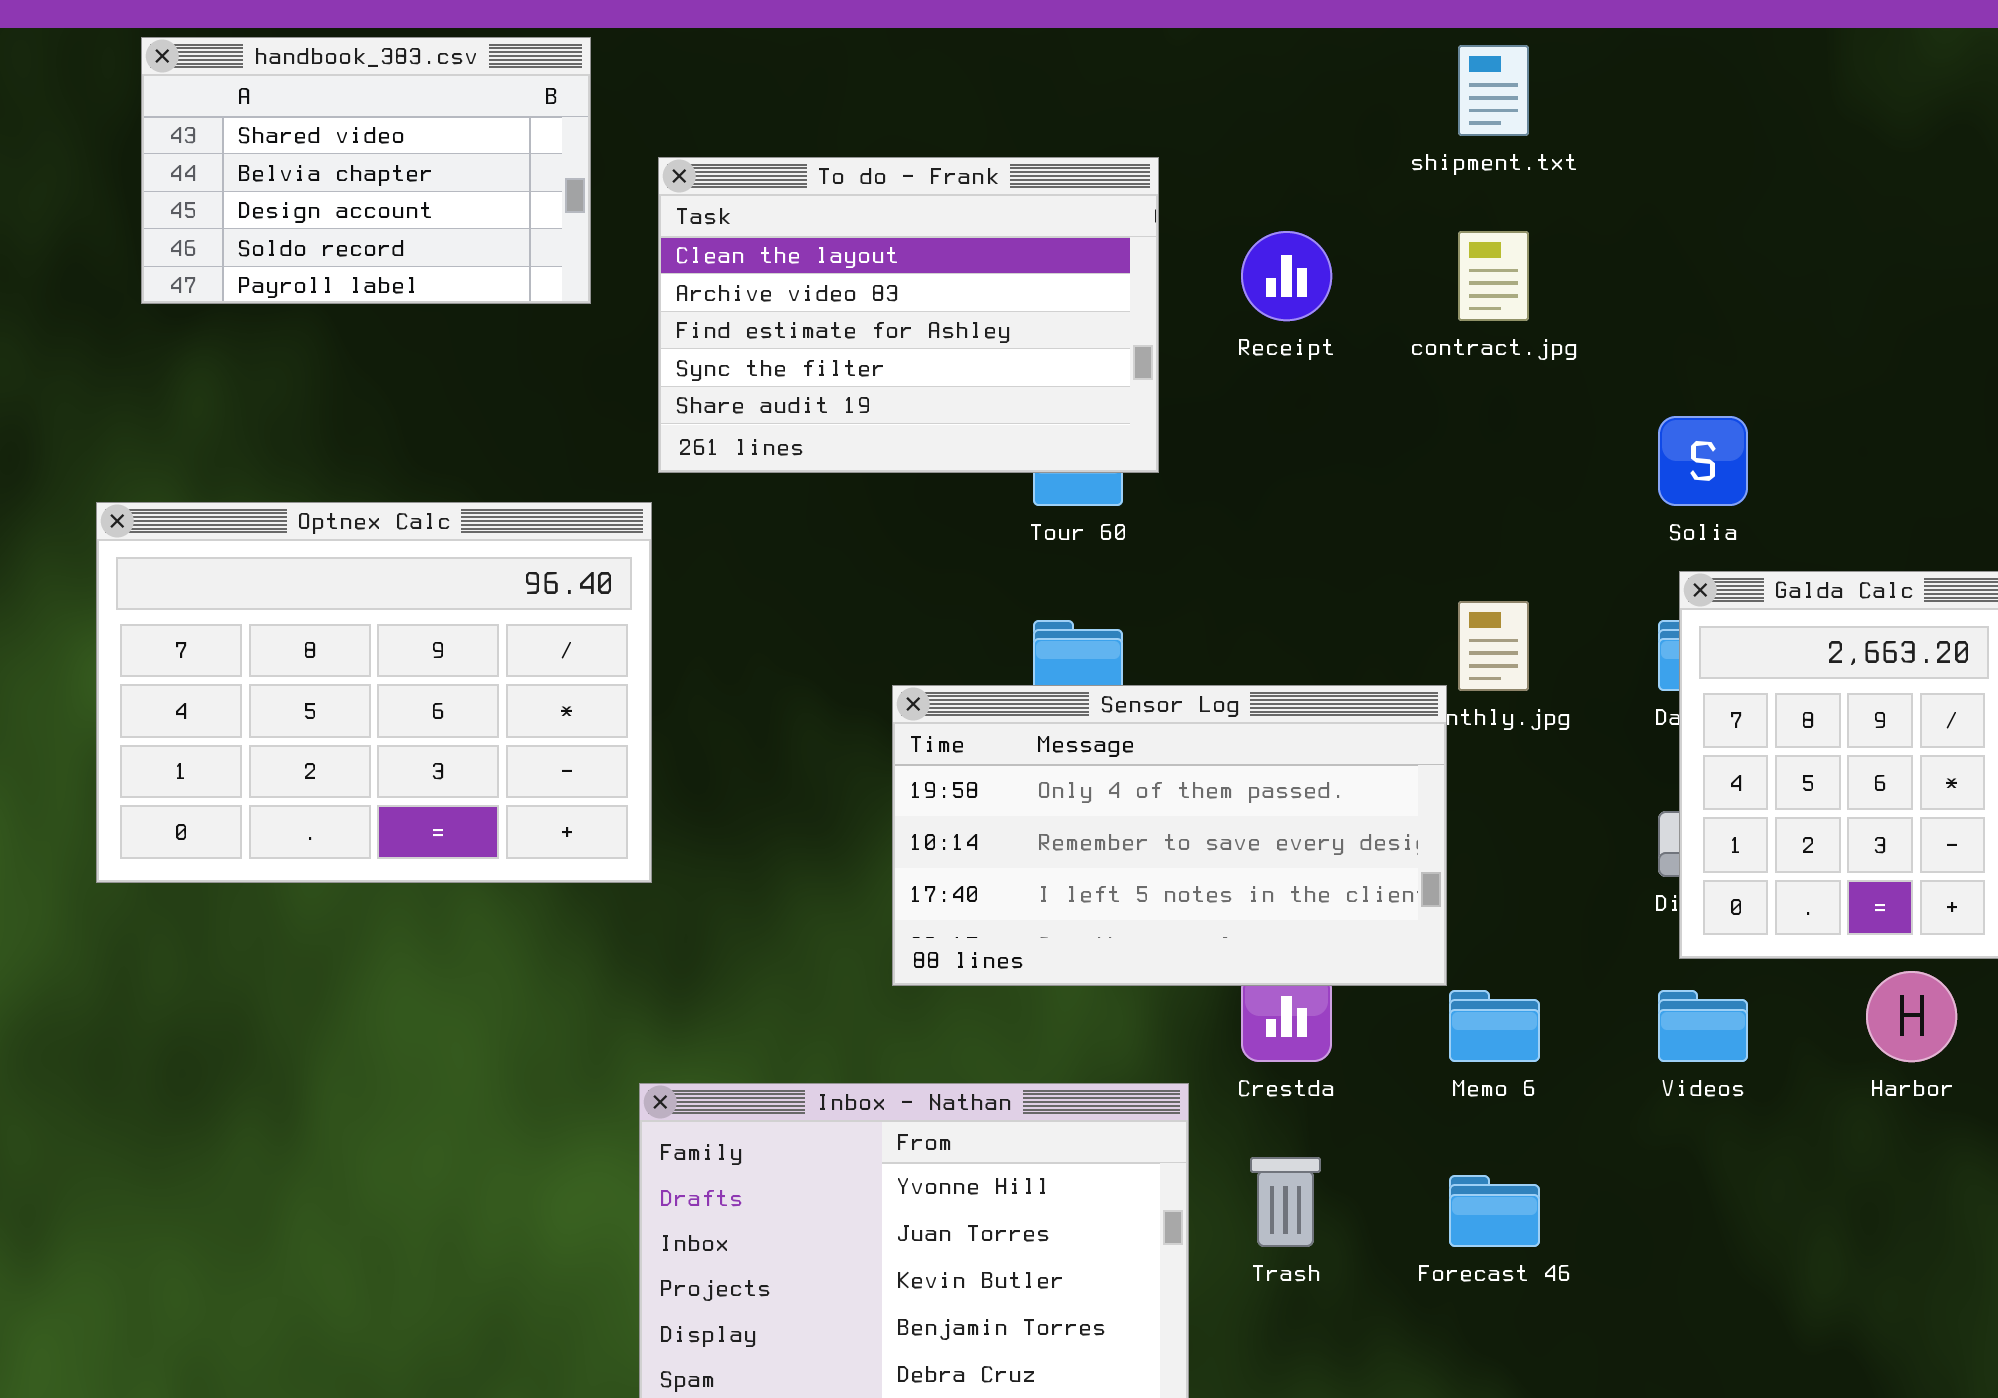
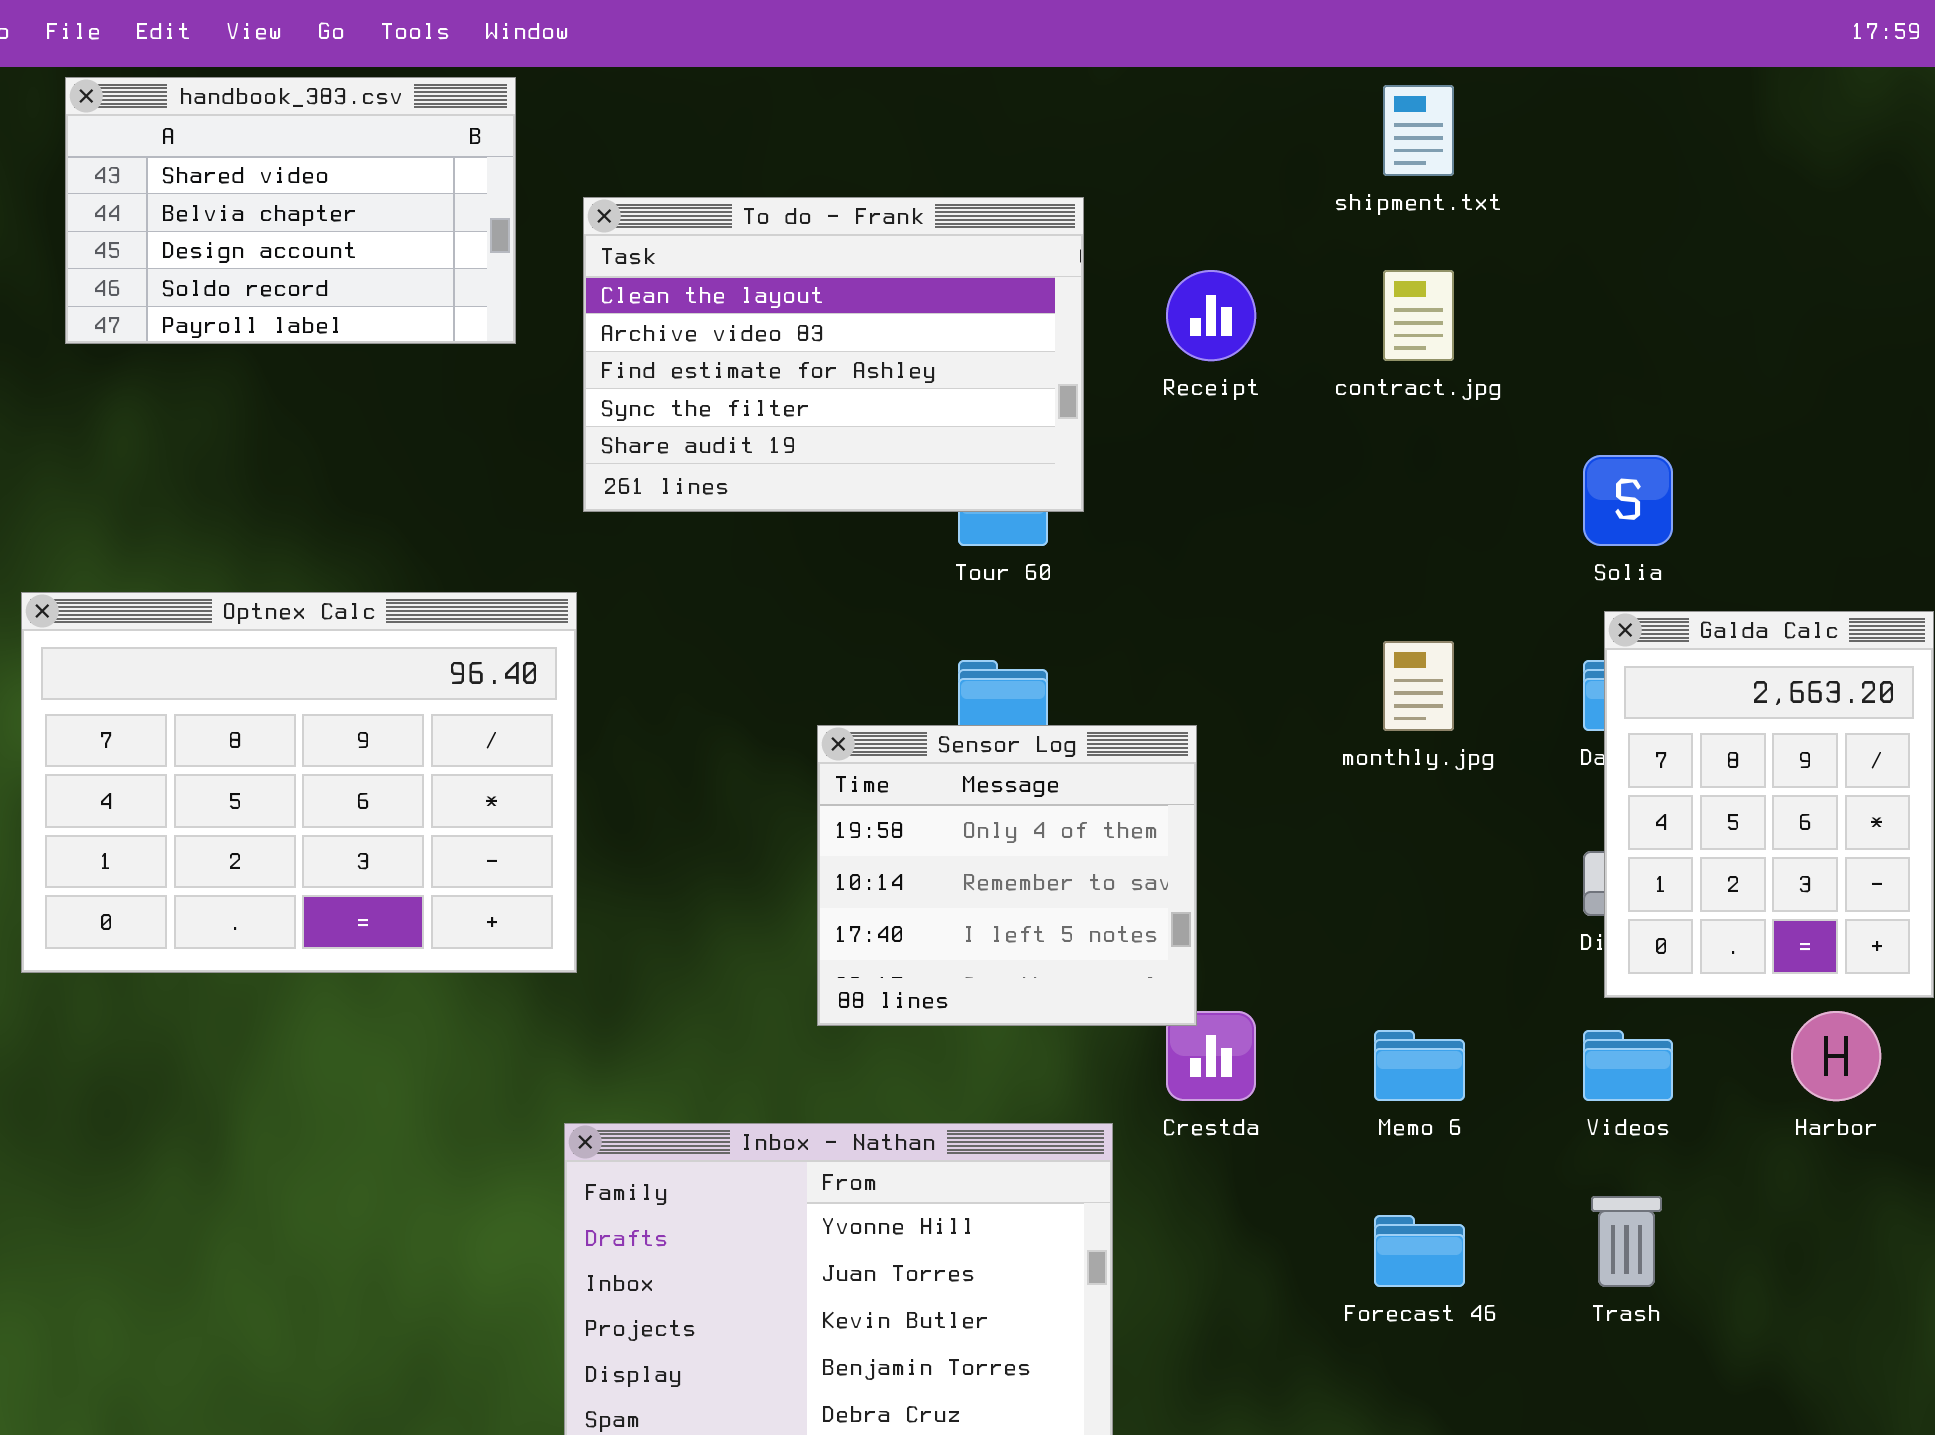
Optnex Calc: [96,502,652,883] -> [21,592,577,973], moved
Sensor Log: [892,685,1447,986] -> [817,725,1197,1026], resized
Trash: [1250,1157,1321,1247] -> [1591,1196,1662,1287], moved

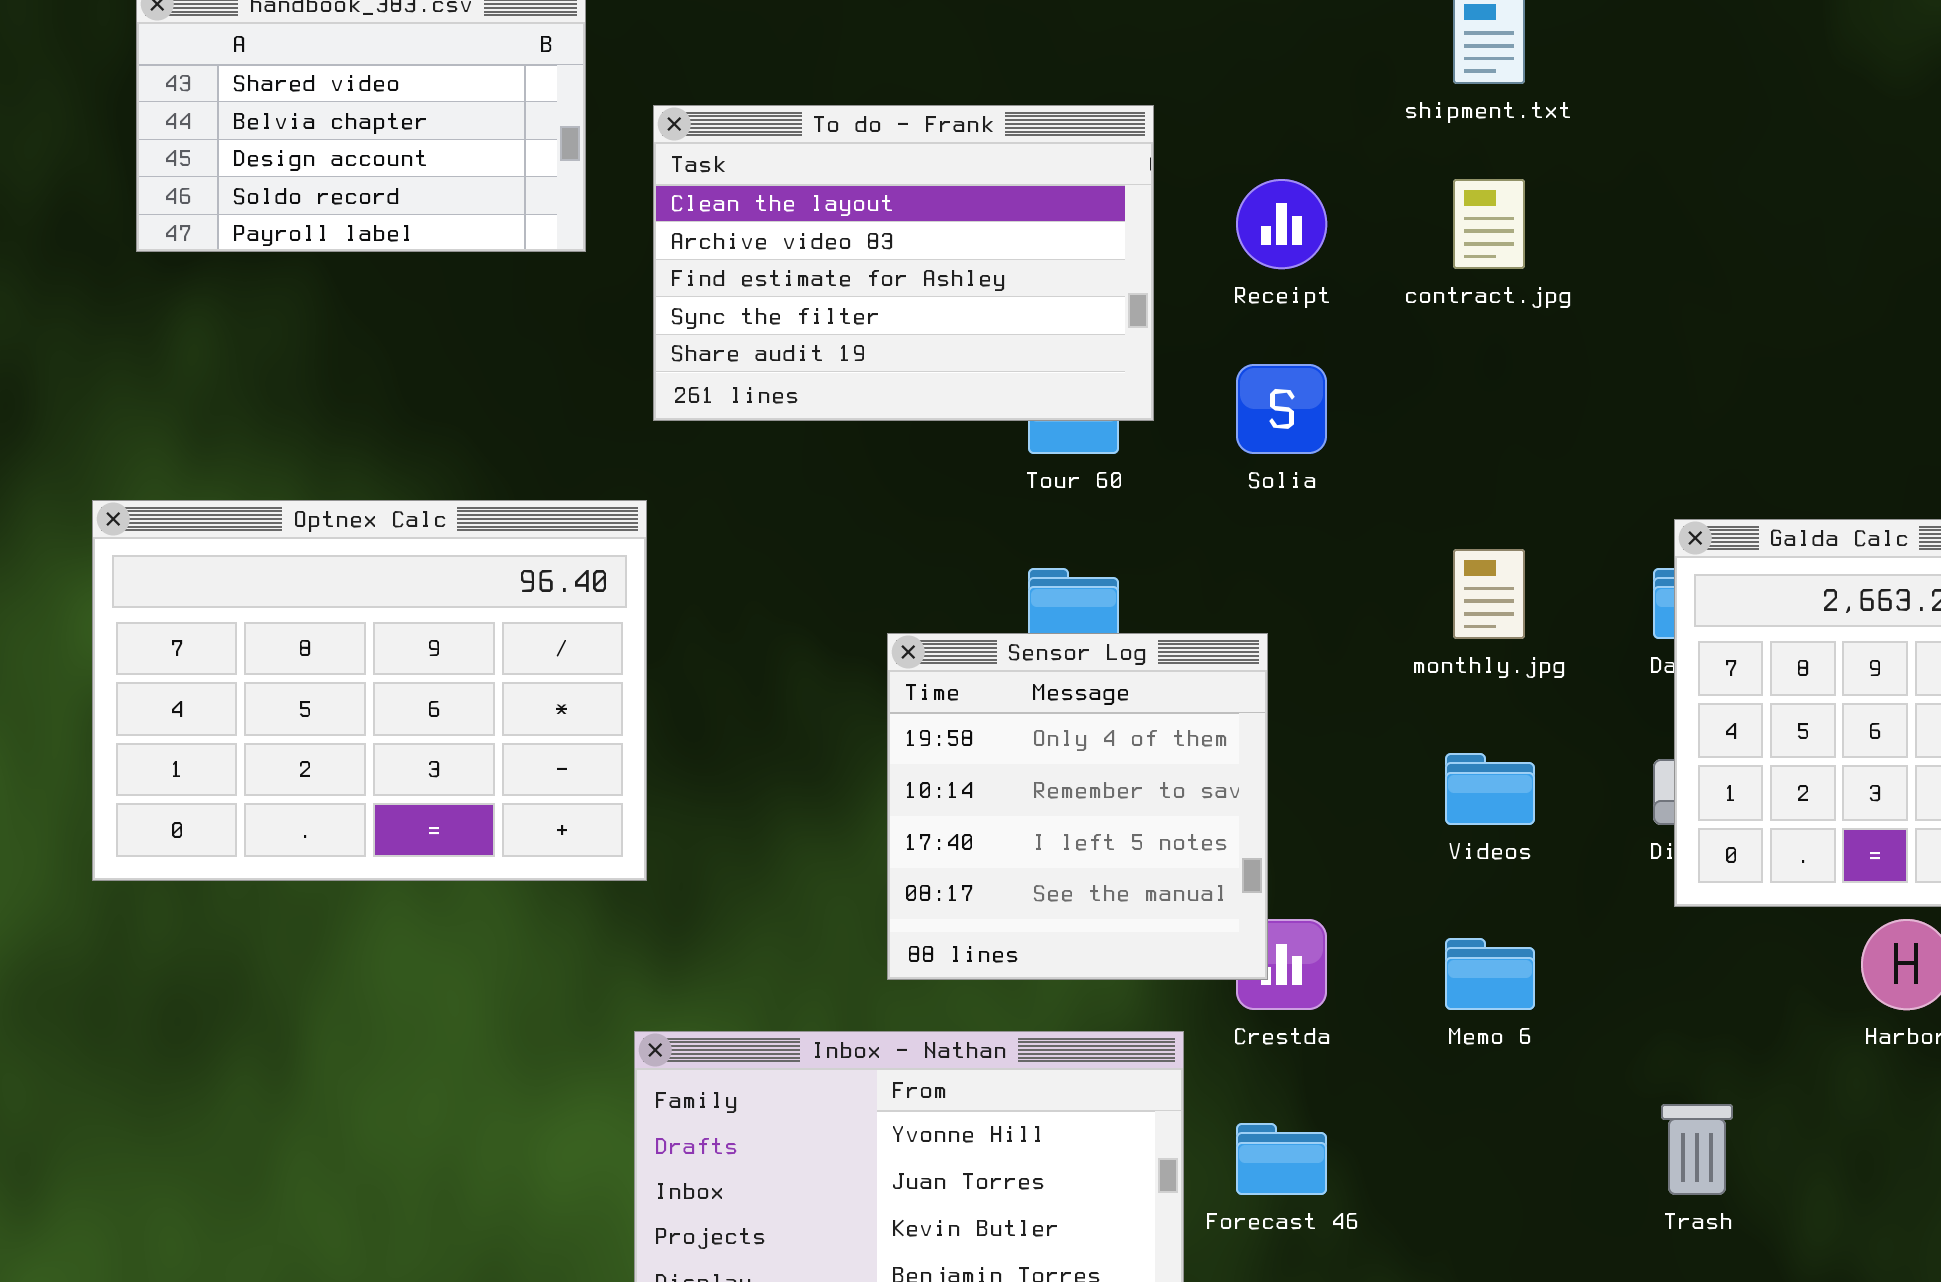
Solia: [1583,455,1673,546] -> [1236,364,1327,454], moved
Sensor Log: [817,725,1197,1026] -> [887,633,1268,980], resized
Videos: [1583,1030,1673,1101] -> [1445,753,1535,825], moved
Forecast 46: [1374,1215,1465,1287] -> [1236,1123,1327,1195], moved

